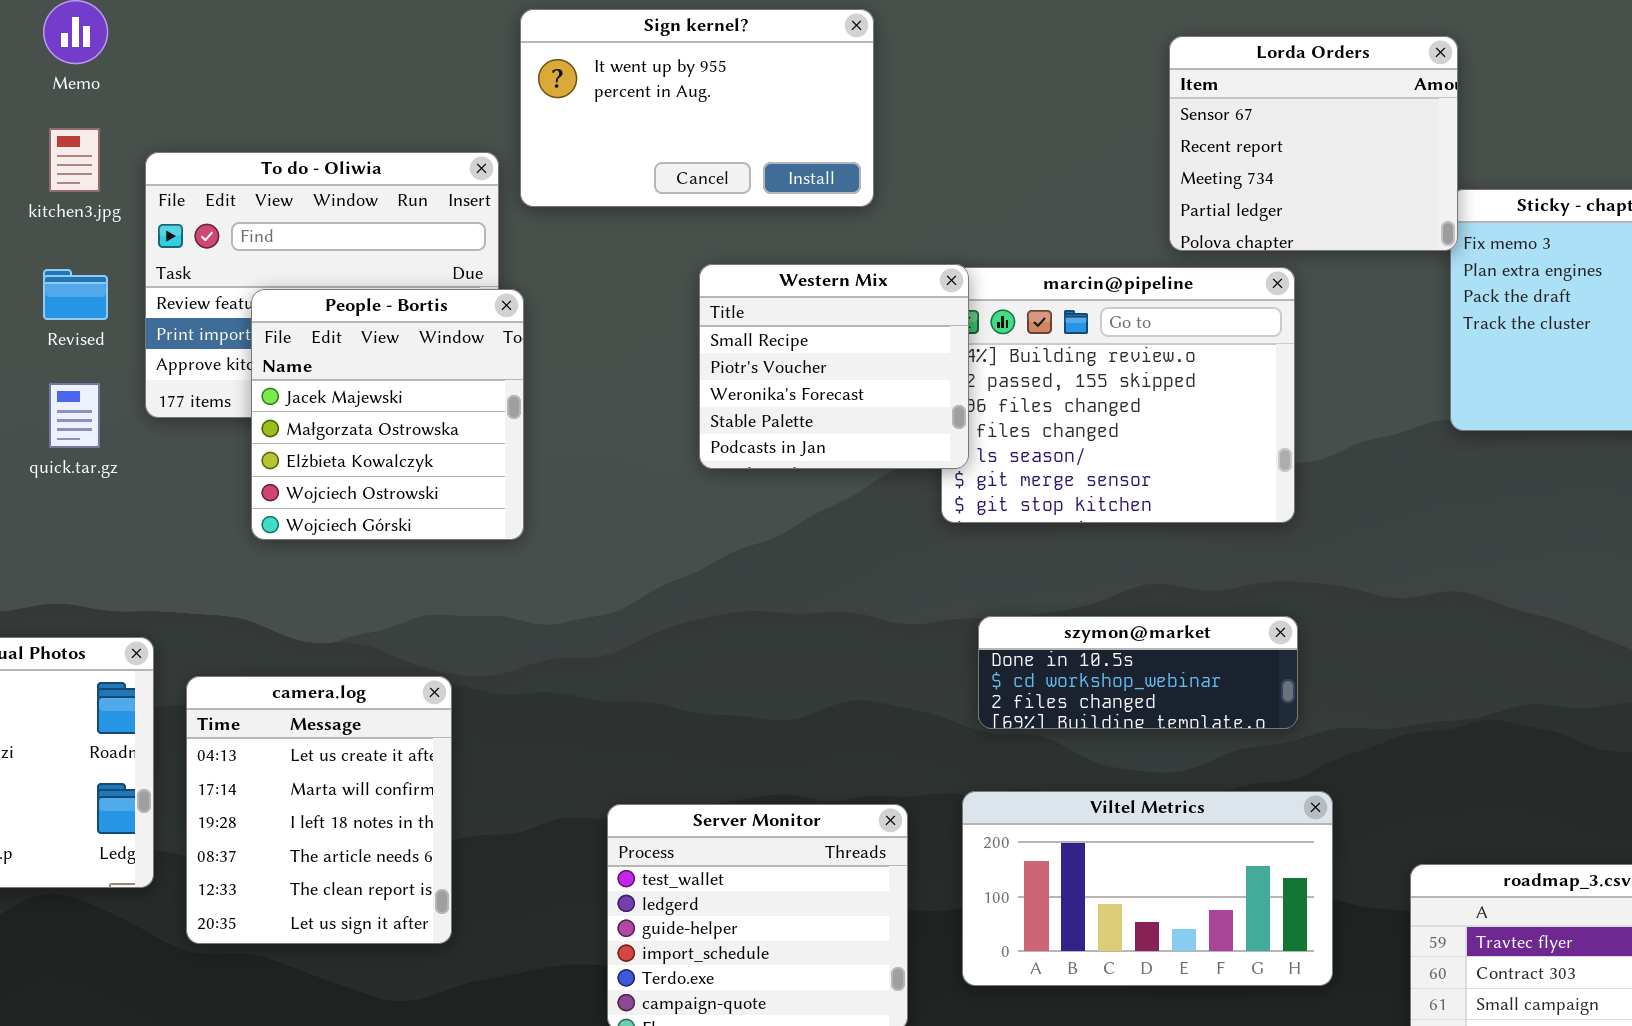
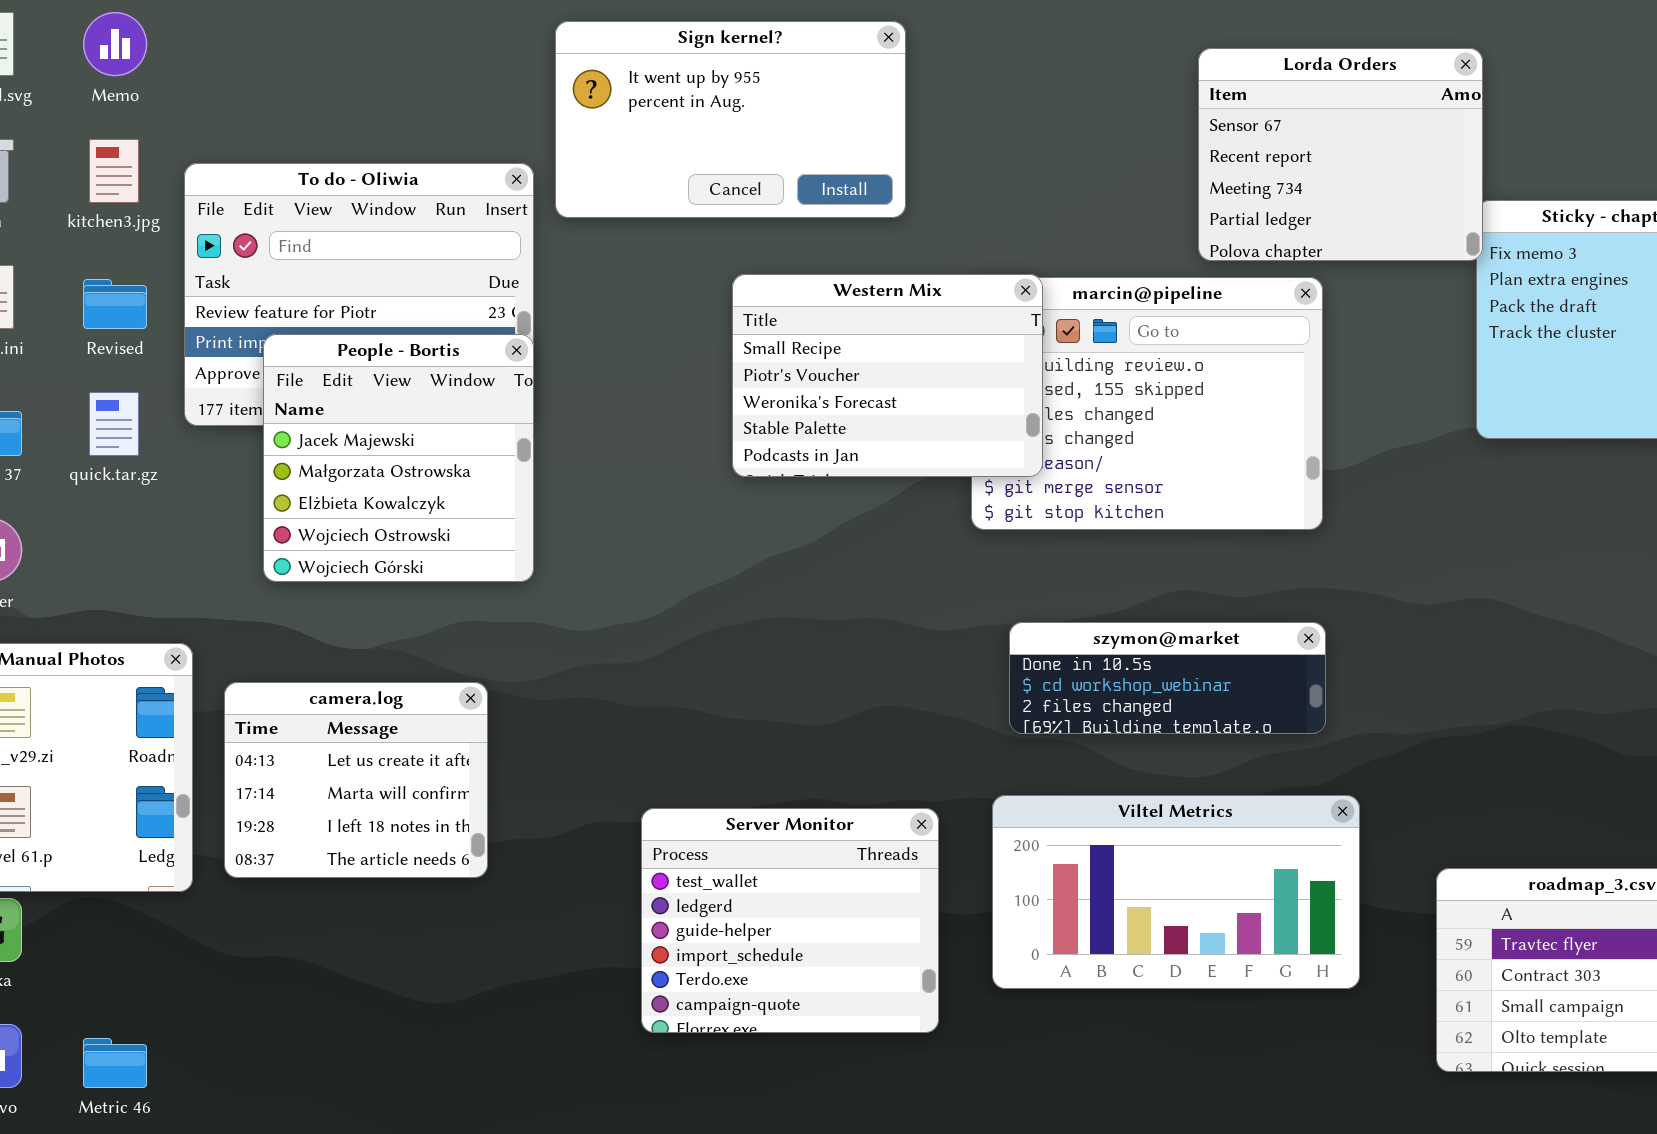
Western Mix: [699,264,969,469] -> [732,274,1043,477], resized
People - Bortis: [251,289,524,540] -> [263,334,534,582], moved
camera.log: [186,676,452,944] -> [224,682,488,878], resized

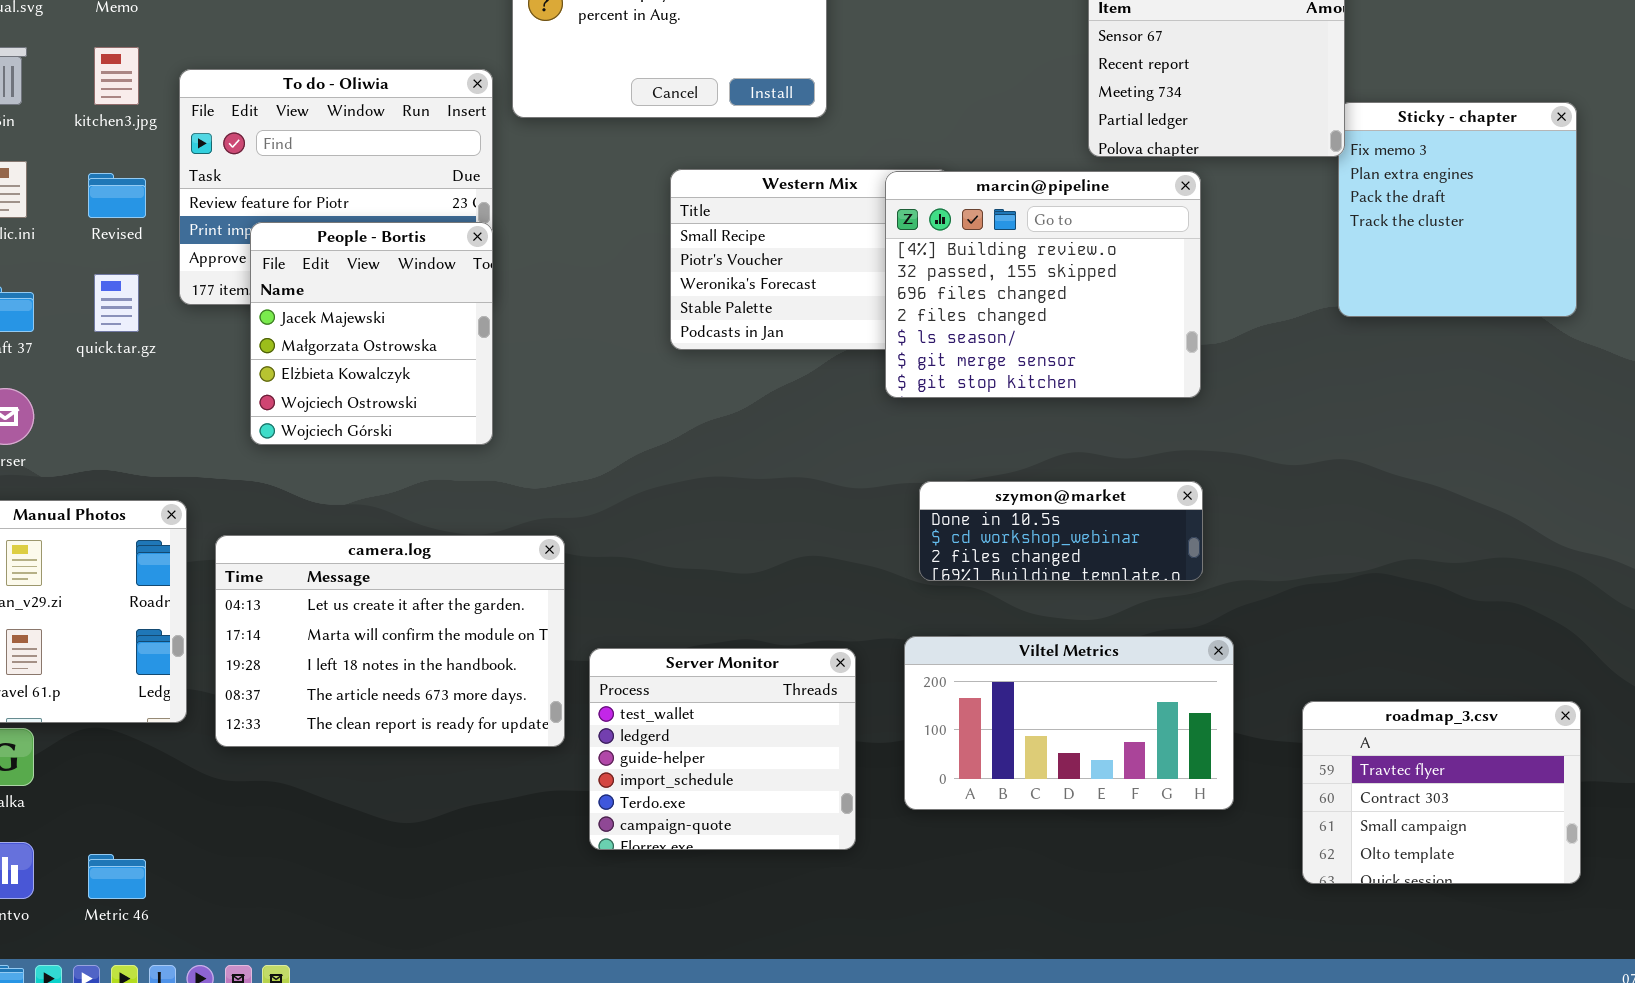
marcin@pipeline: [971,277,1323,530] -> [885,171,1201,398], raised
camera.log: [224,682,488,878] -> [215,535,565,747], resized

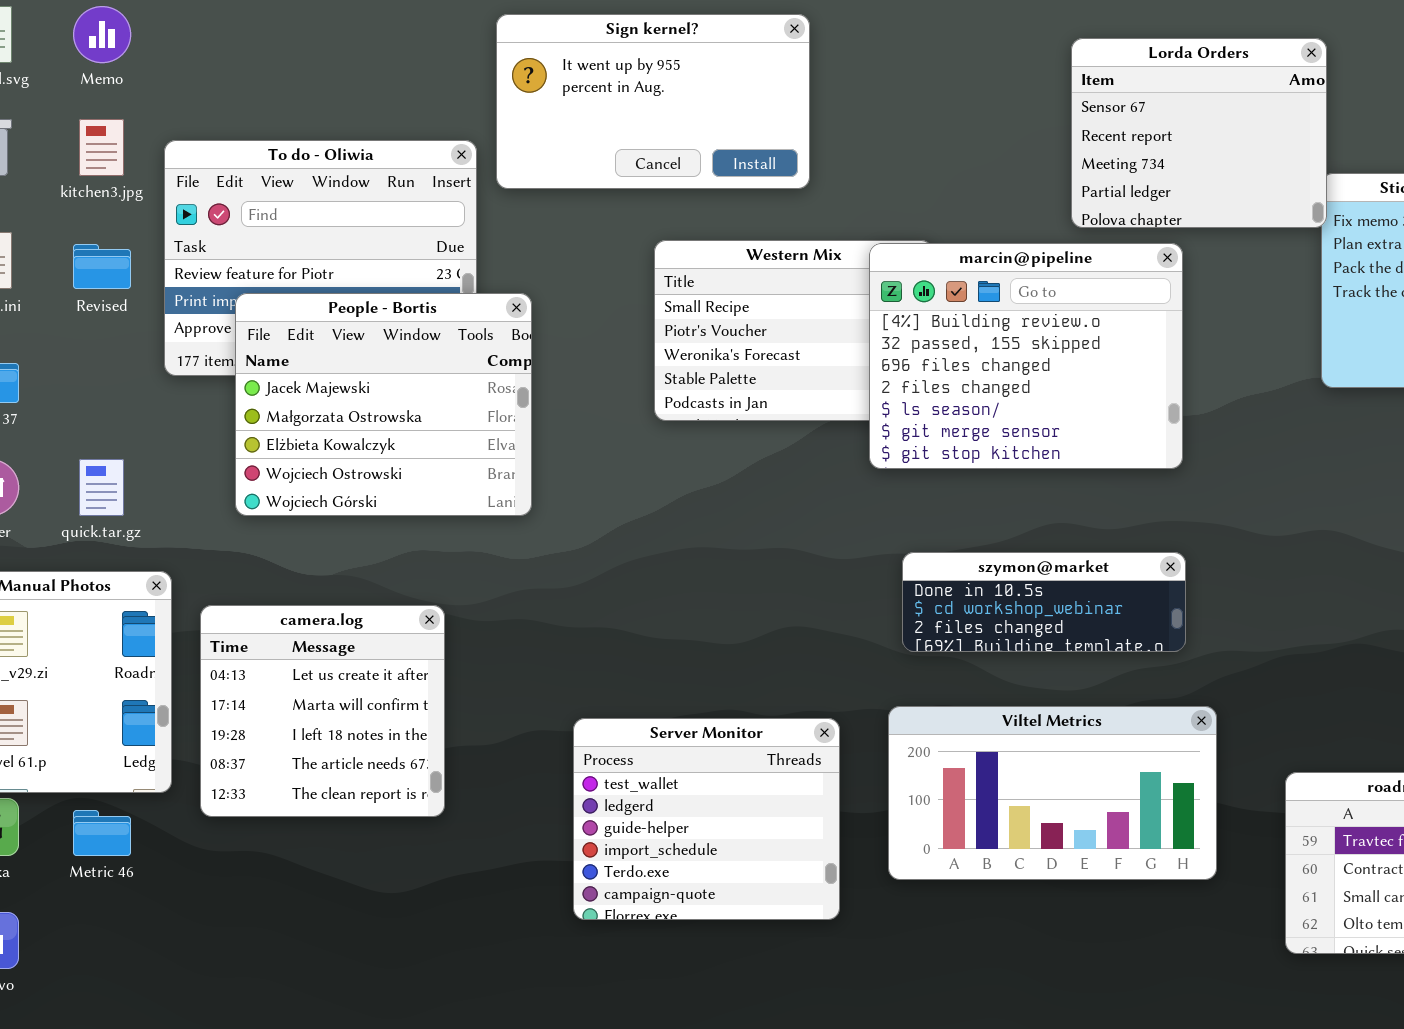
People - Bortis: [250,222,493,445] -> [235,293,532,516], resized
quick.tar.gz: [94,274,139,332] -> [79,459,124,516], moved
camera.log: [215,535,565,747] -> [200,605,445,817], resized
Metric 46: [88,854,146,899] -> [73,810,131,856], moved

